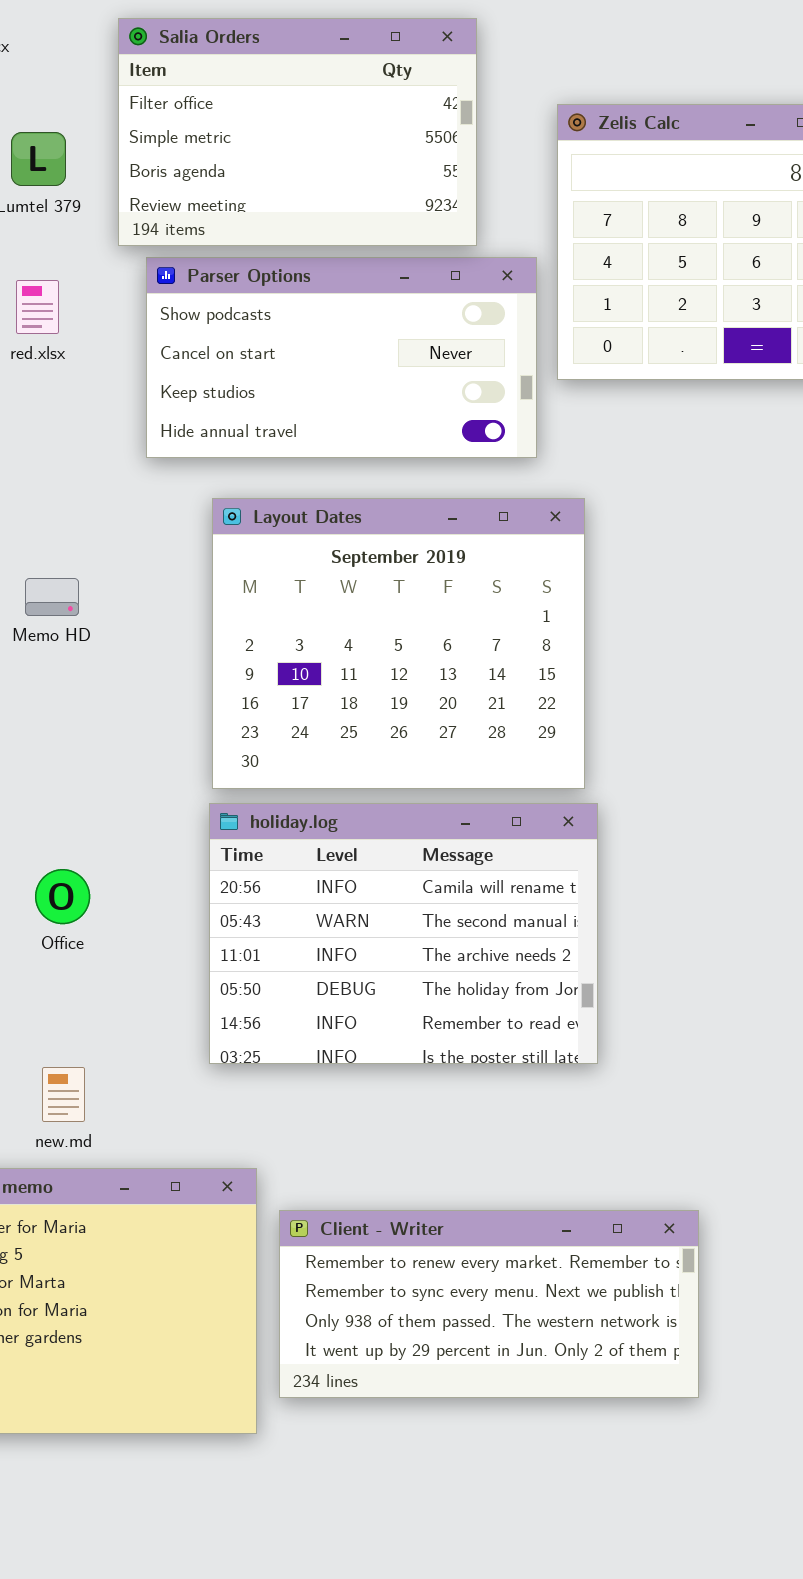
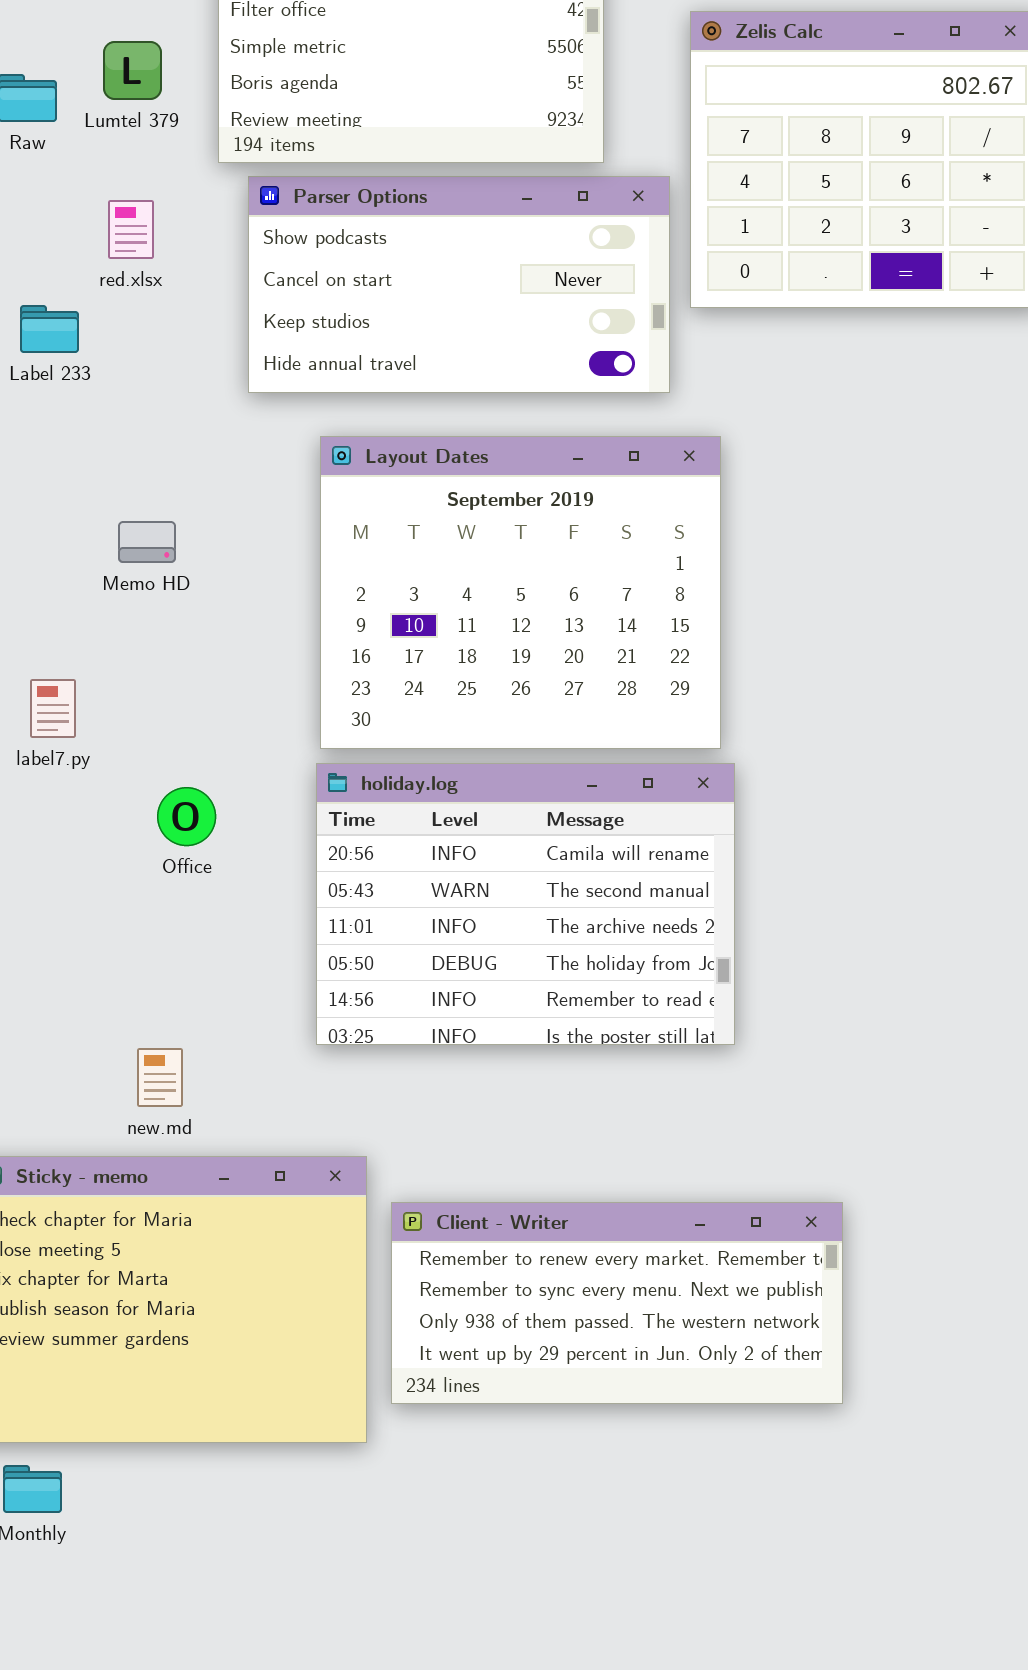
Office: [35,869,90,924] -> [157,787,216,846], moved

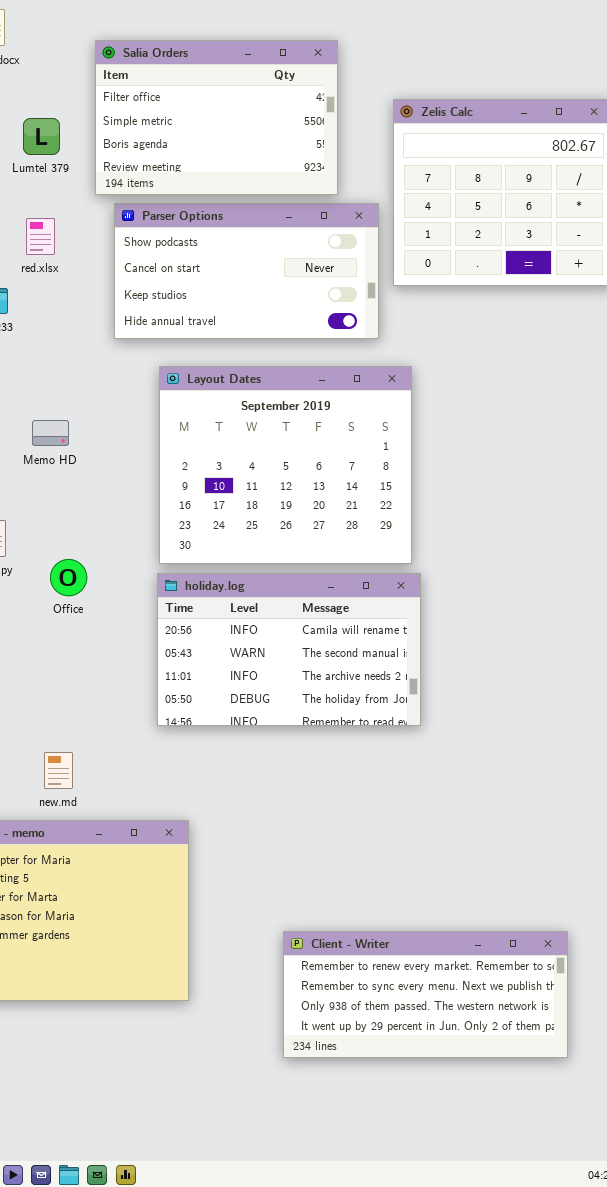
holiday.log: [316,763,735,1045] -> [157,573,421,726], resized
Office: [157,787,216,846] -> [50,559,87,596], moved
Client - Writer: [391,1202,843,1404] -> [283,931,568,1058], moved

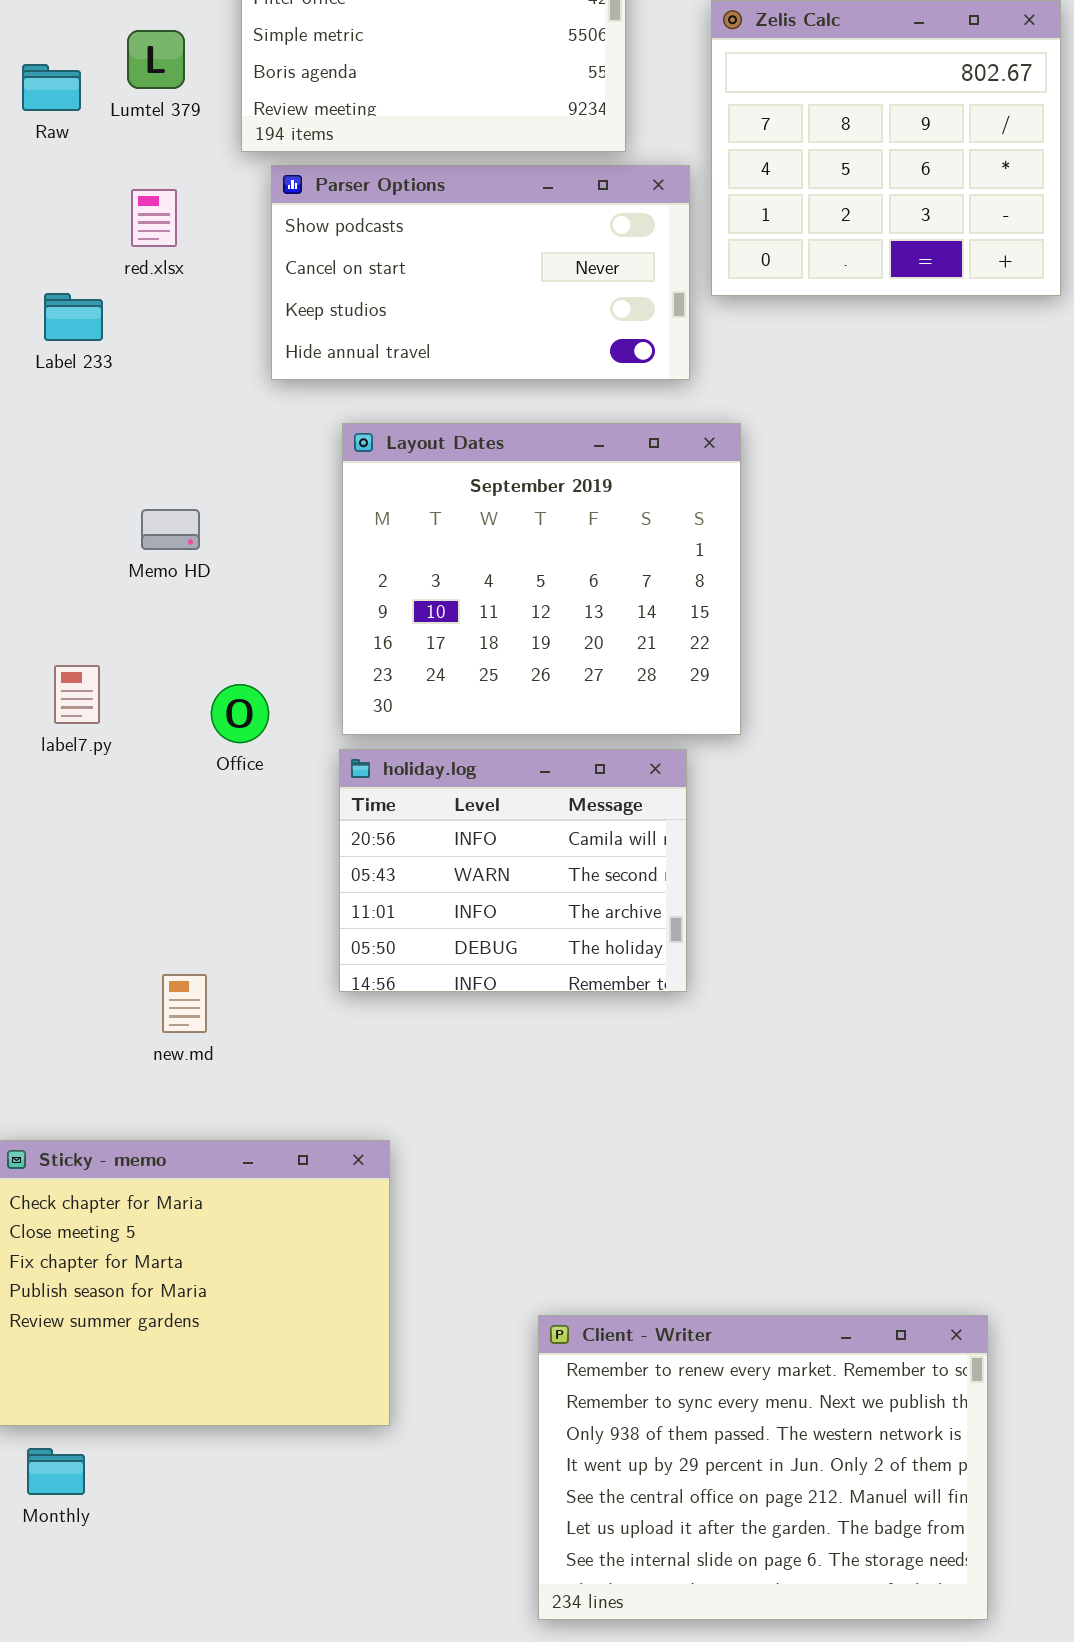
Office: [50,559,87,596] -> [211,684,269,743], moved
holiday.log: [157,573,421,726] -> [339,749,687,992], resized
new.md: [44,752,73,789] -> [162,974,207,1033], moved
Client - Writer: [283,931,568,1058] -> [538,1315,988,1620], resized

